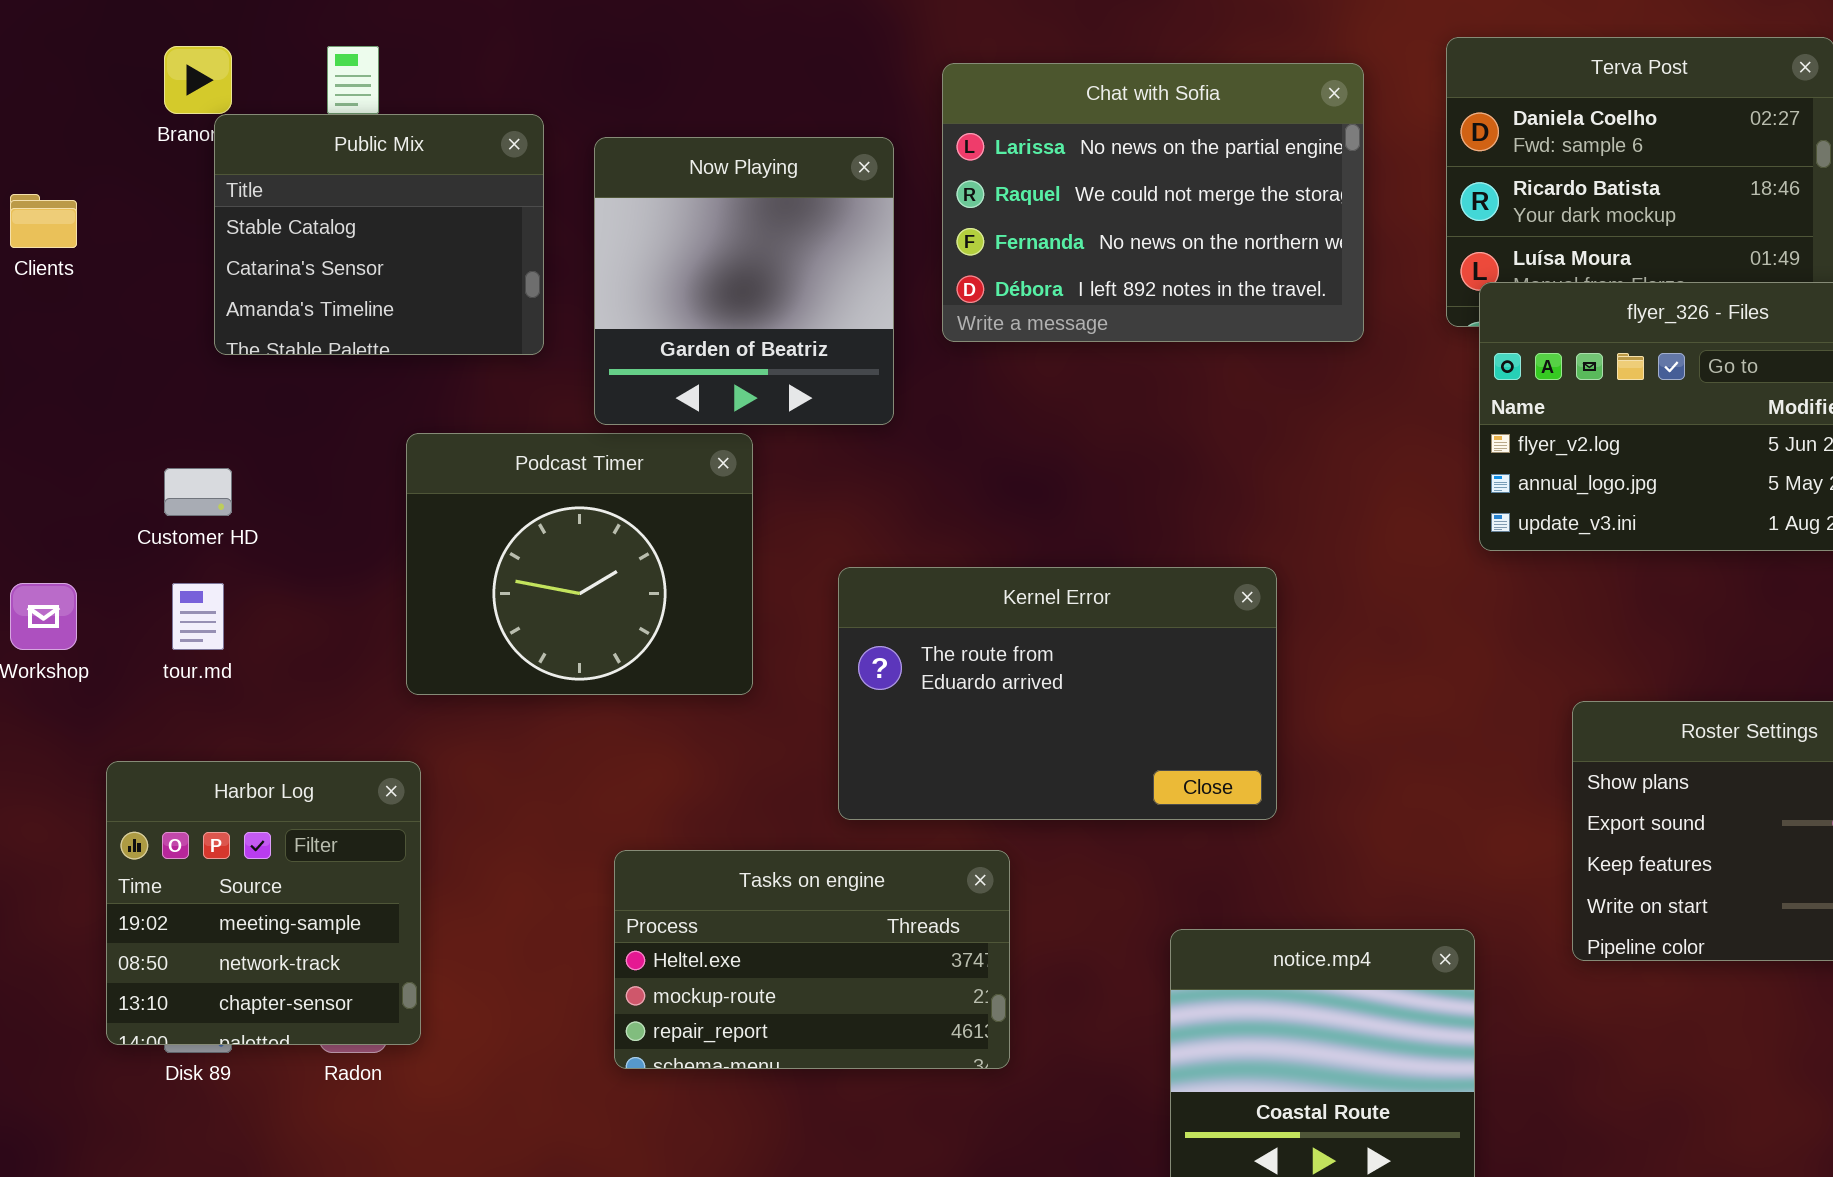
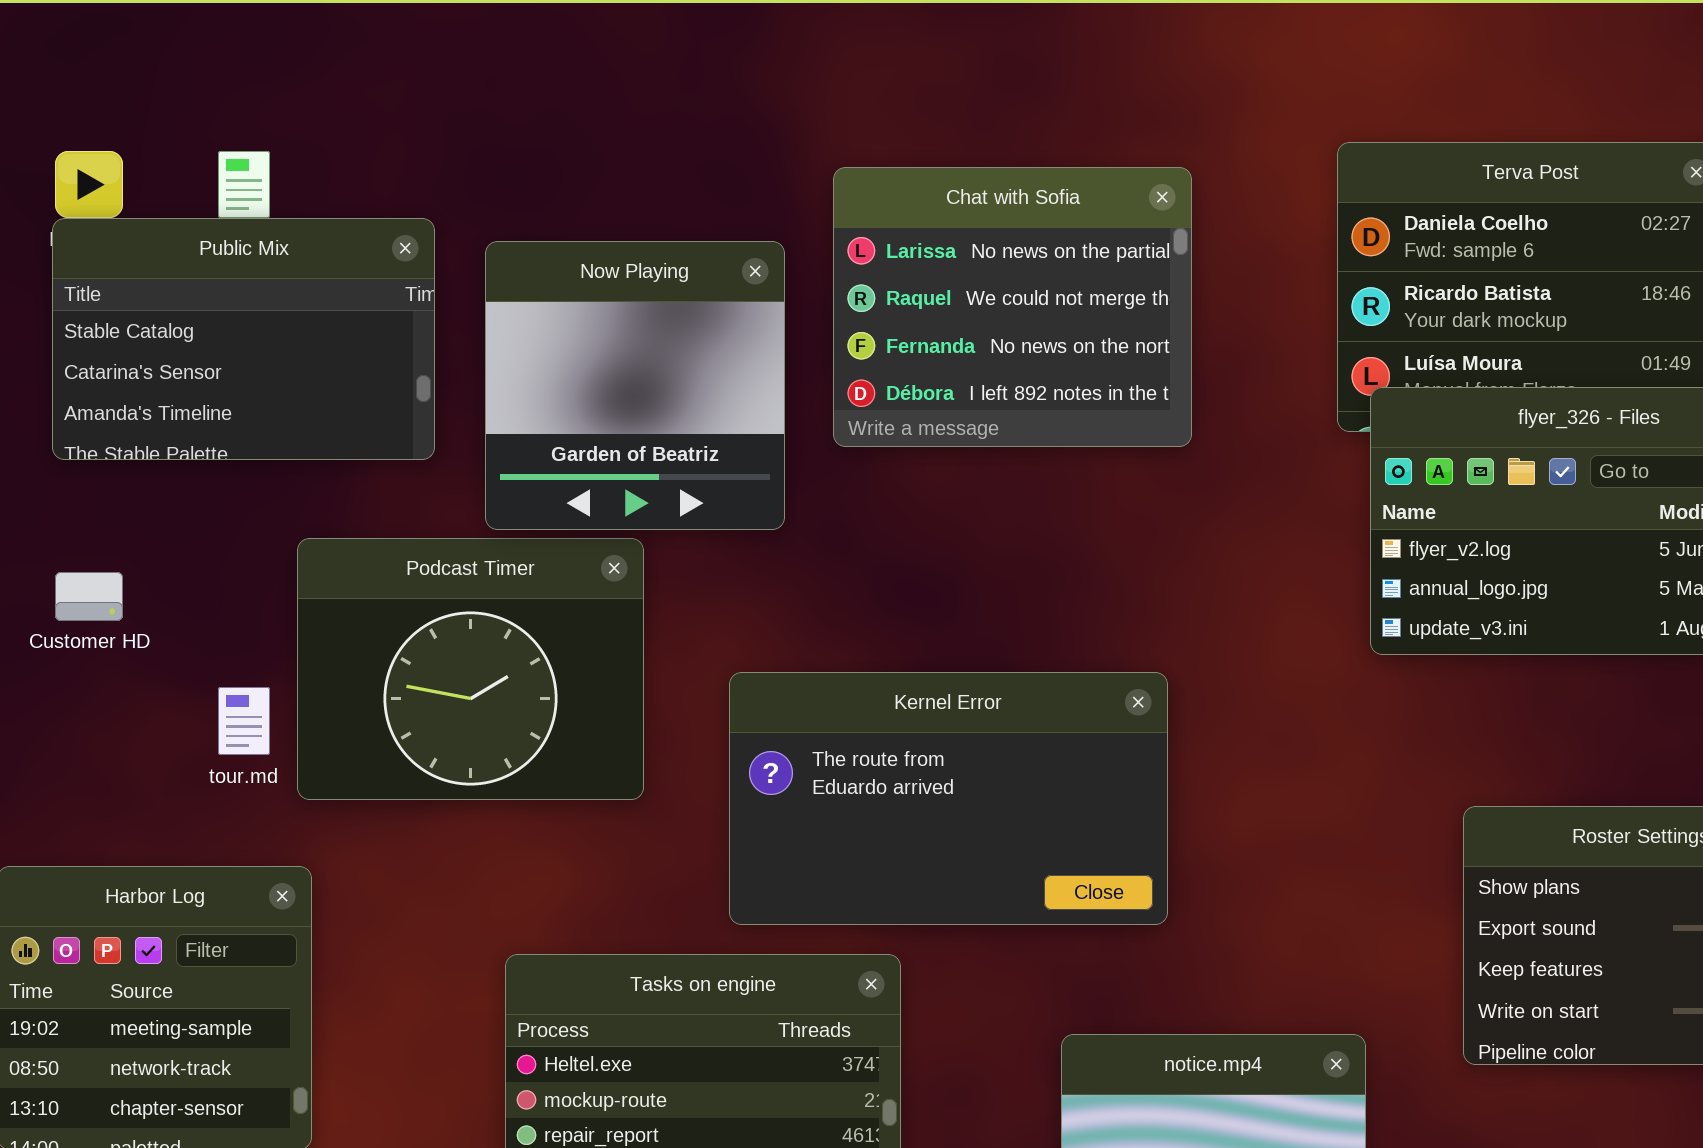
Chat with Sofia: [942,63,1364,342] -> [833,167,1192,447], resized
Public Mix: [214,114,544,355] -> [52,218,435,460], resized
tour.md: [172,583,224,650] -> [218,687,270,755], moved

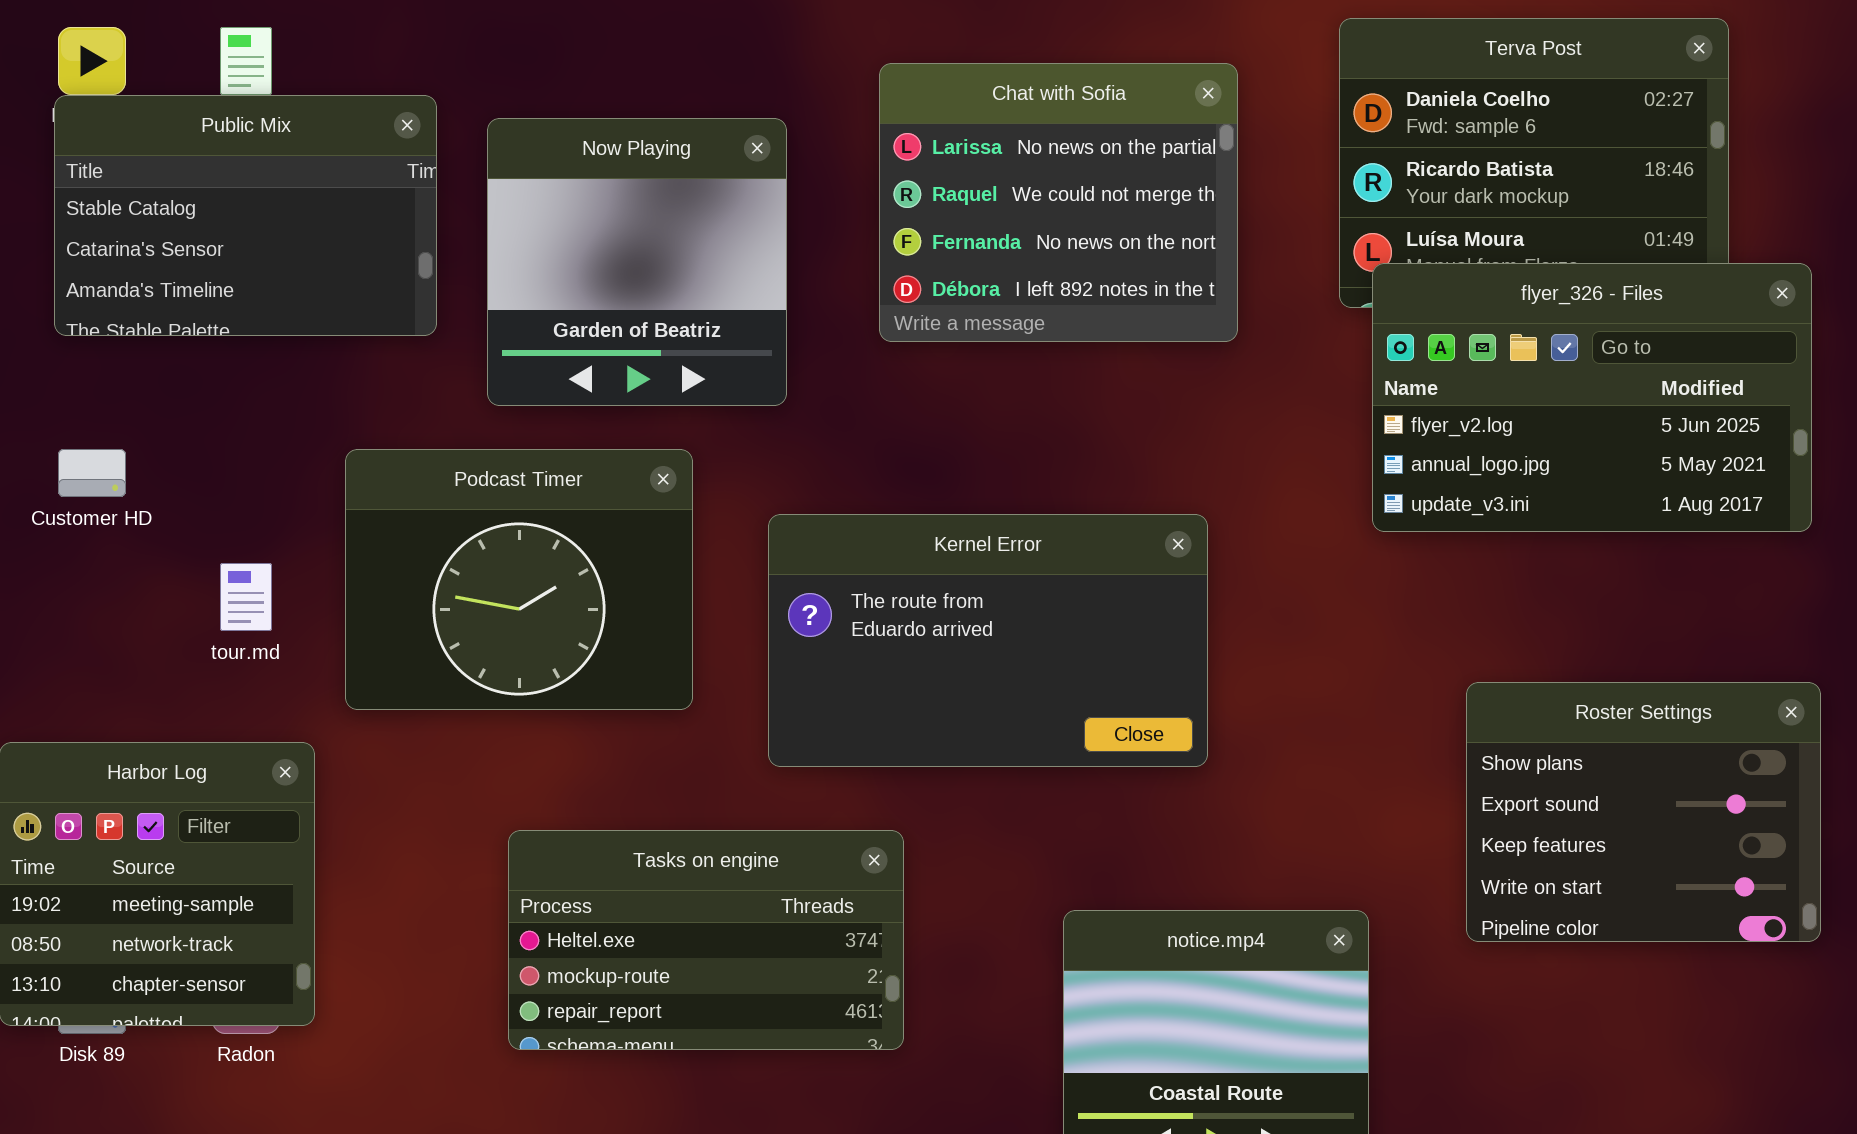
Chat with Sofia: [833,167,1192,447] -> [879,63,1238,342], moved
Podcast Timer: [297,538,644,800] -> [345,449,693,710], moved
Kernel Error: [729,672,1168,925] -> [768,514,1208,767], moved

